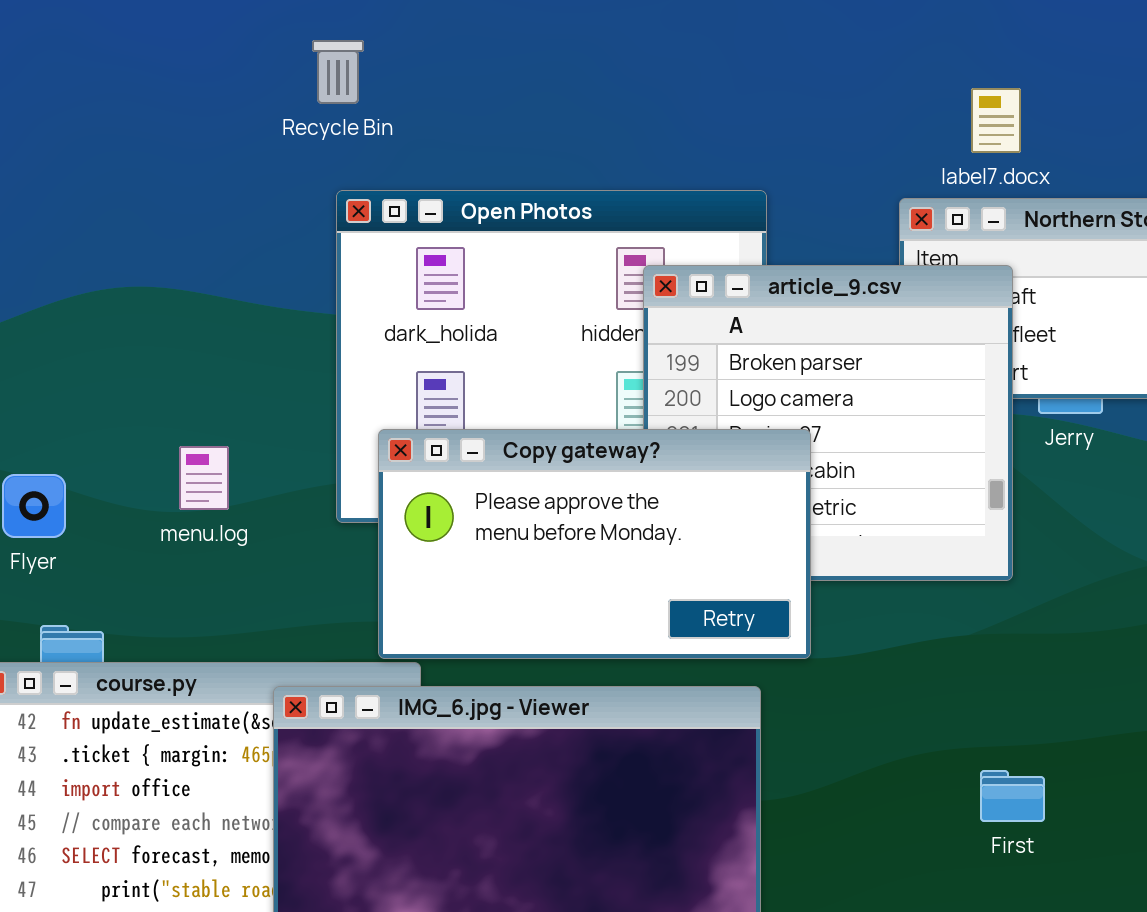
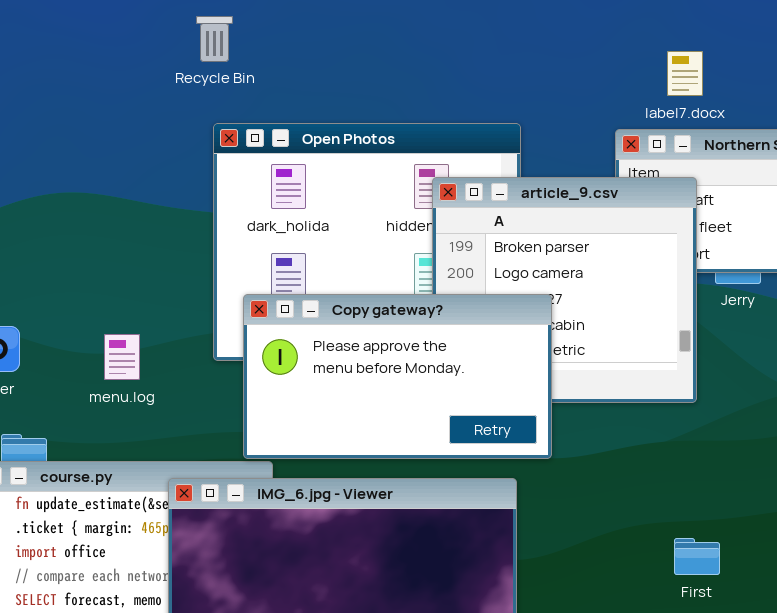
menu.log: [179,446,229,510] -> [104,334,140,380], moved

